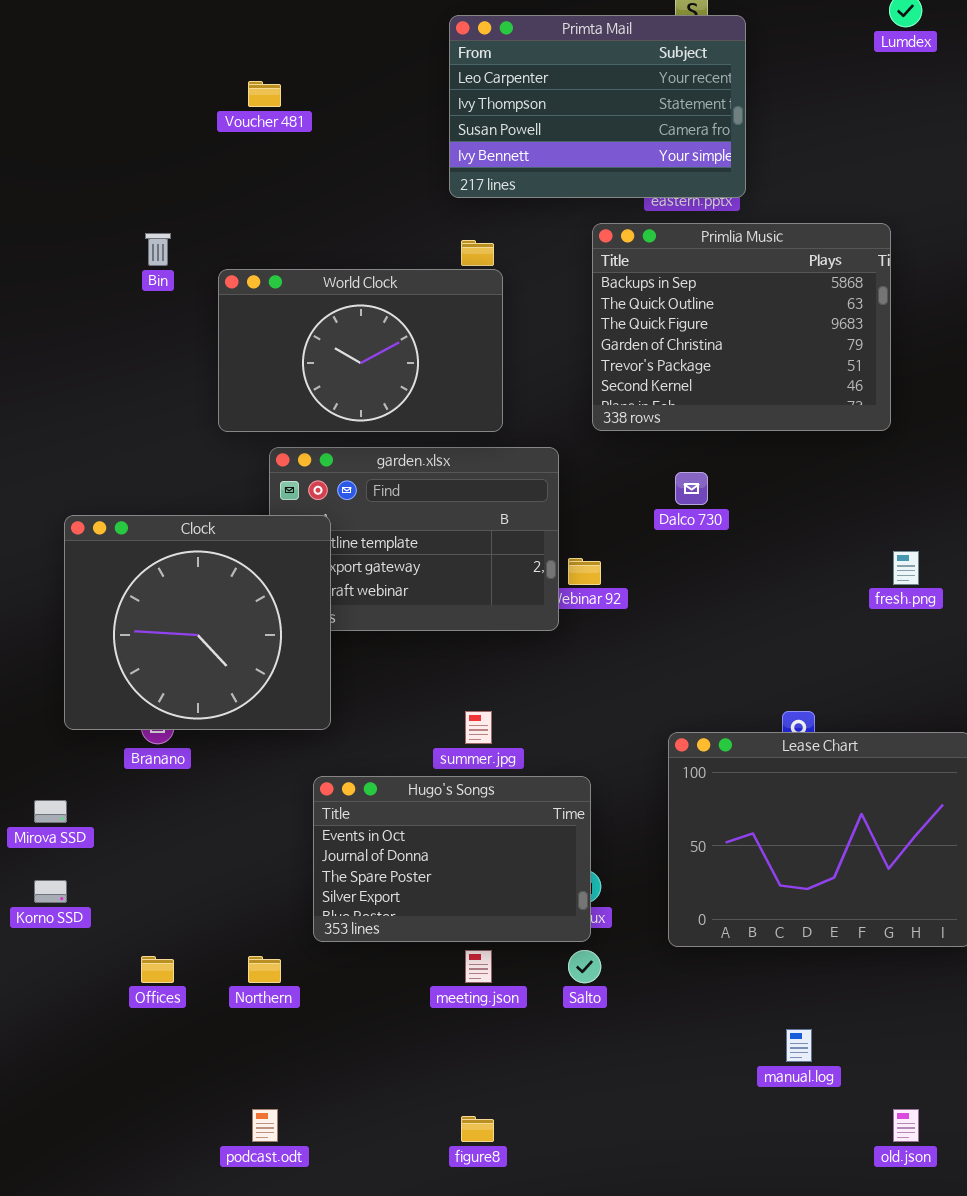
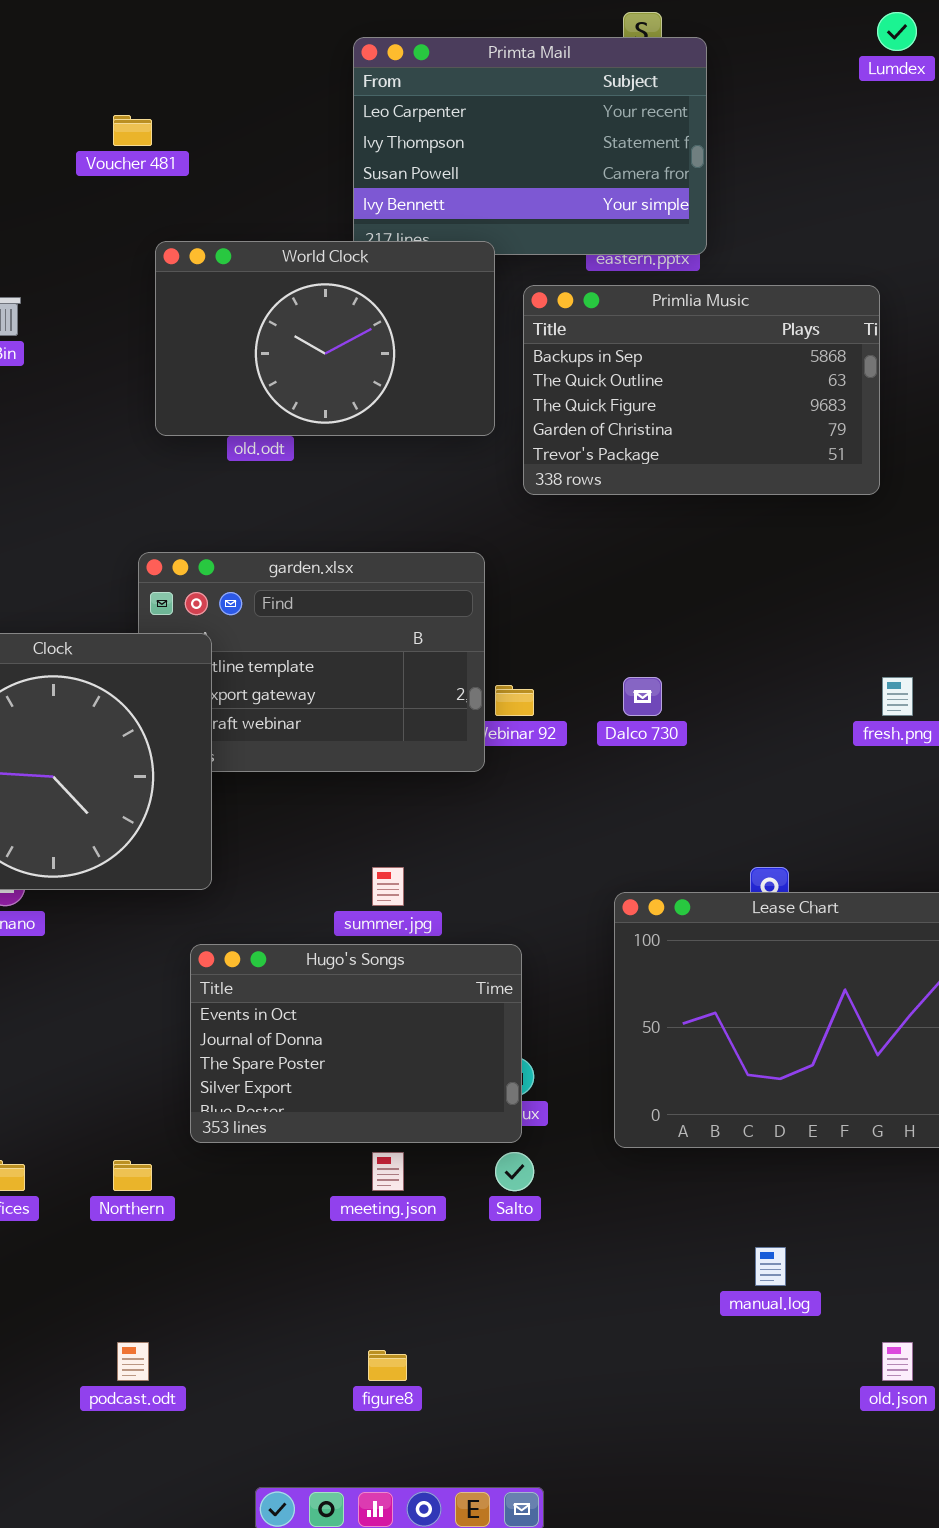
Primlia Music: [592,223,891,431] -> [523,285,880,495], resized
World Clock: [218,269,503,432] -> [155,241,495,436], moved
Dalco 730: [675,472,708,505] -> [623,677,662,716], moved

